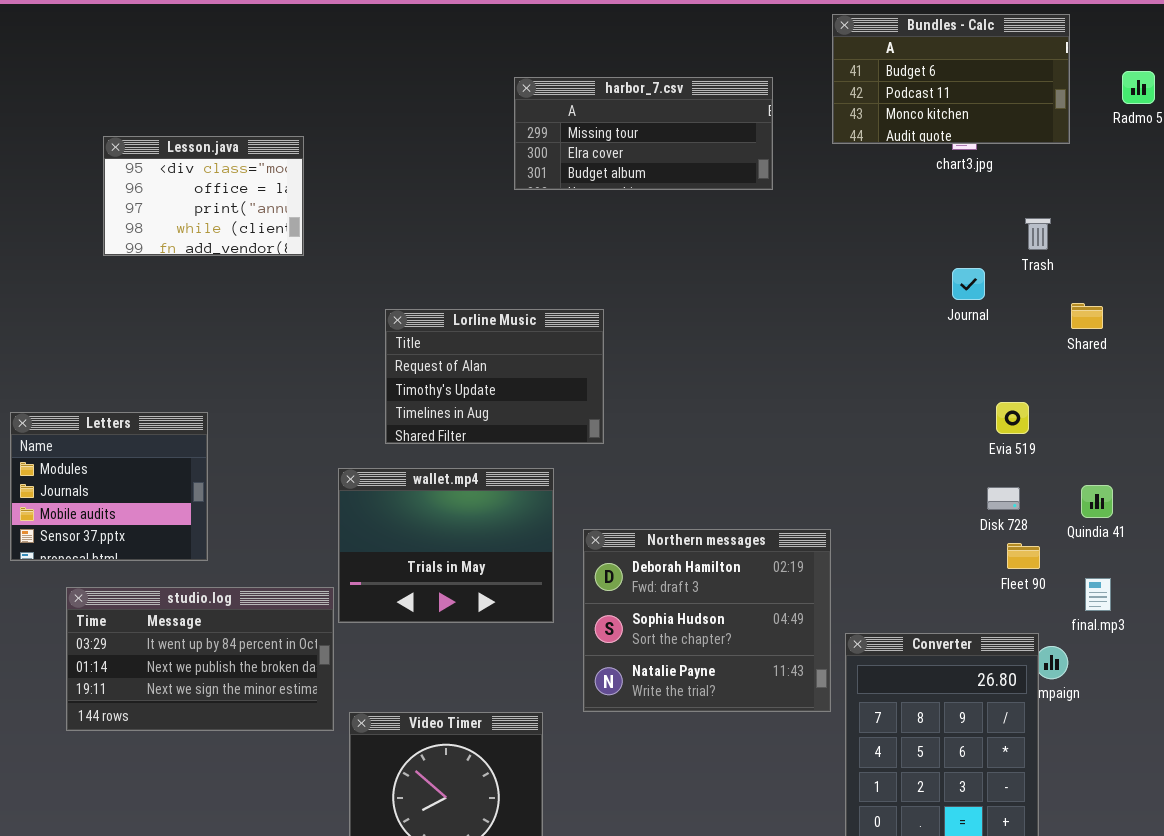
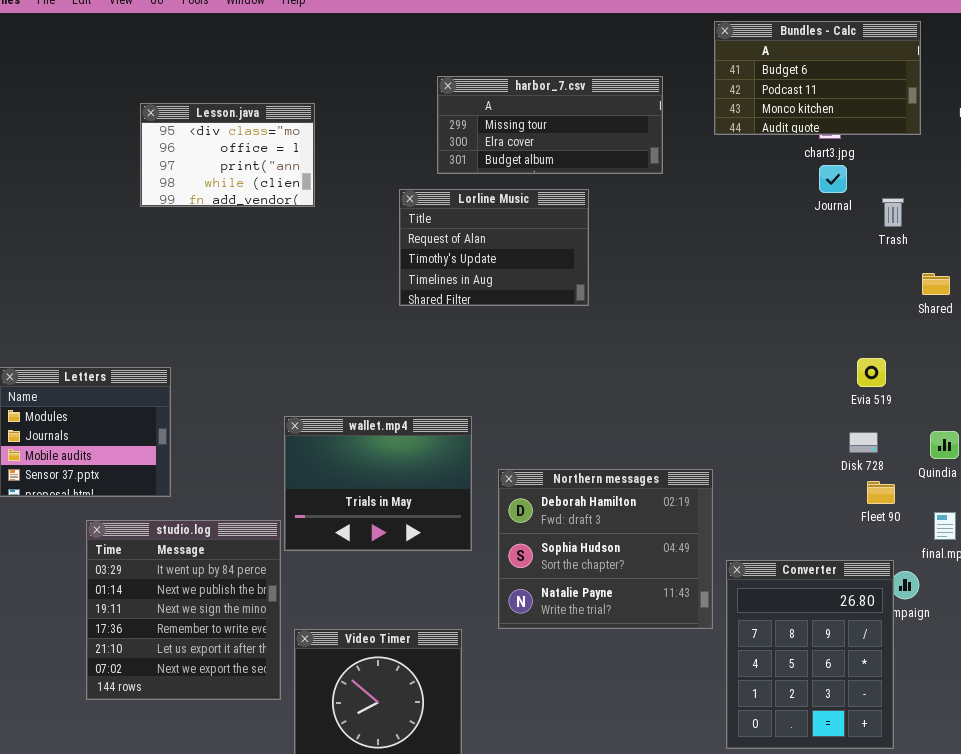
Lesson.java: [103,136,304,256] -> [140,103,315,207], moved
Journal: [952,268,985,300] -> [819,165,847,193], moved
Lorline Music: [385,309,604,444] -> [399,189,589,306], moved
studio.log: [66,587,334,731] -> [86,520,281,700], resized

